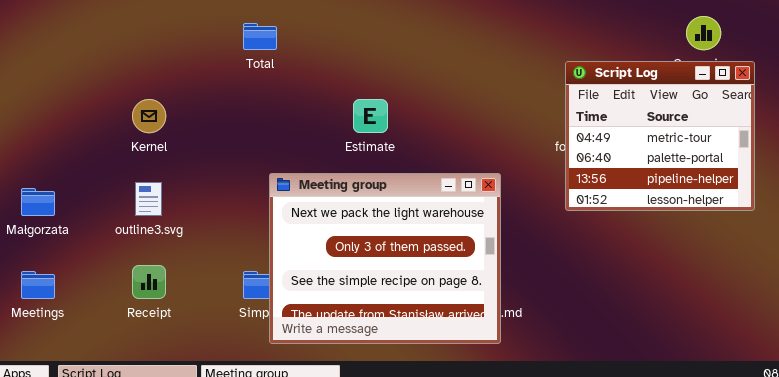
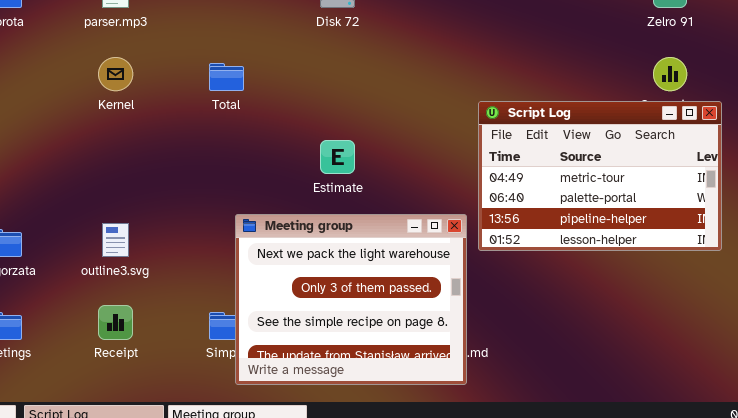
Script Log: [565,61,755,211] -> [478,101,722,251], resized
Kernel: [132,99,166,133] -> [98,57,133,91], moved

